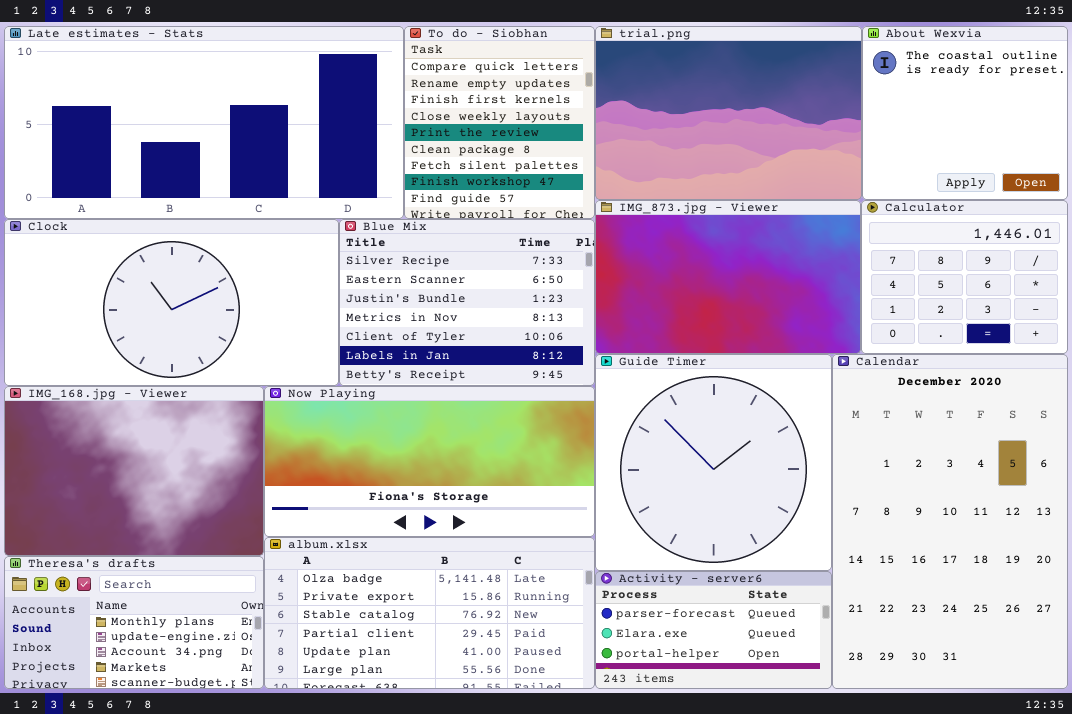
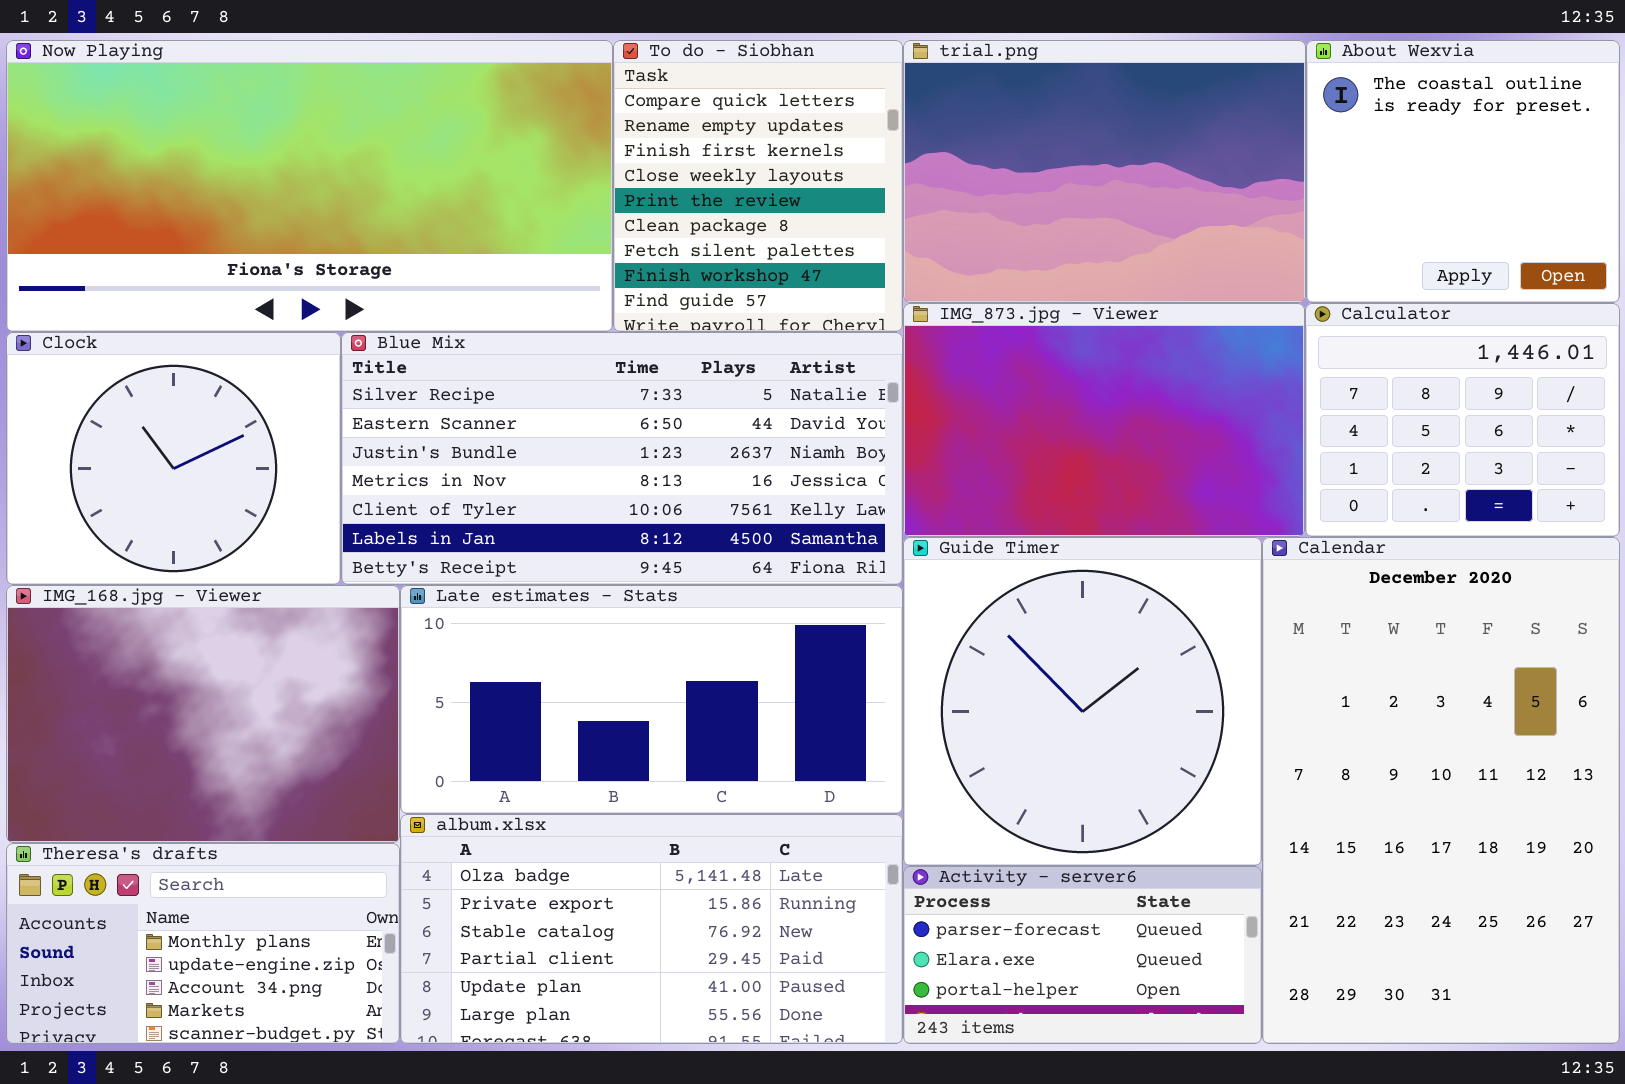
Late estimates - Stats: [4,26,404,219] -> [400,585,903,814], moved, resized
Clock: [4,219,339,386] -> [6,332,341,585], resized
Blue Mix: [339,219,595,386] -> [341,332,903,585], resized
Now Playing: [264,386,595,537] -> [6,40,613,332], moved, resized

